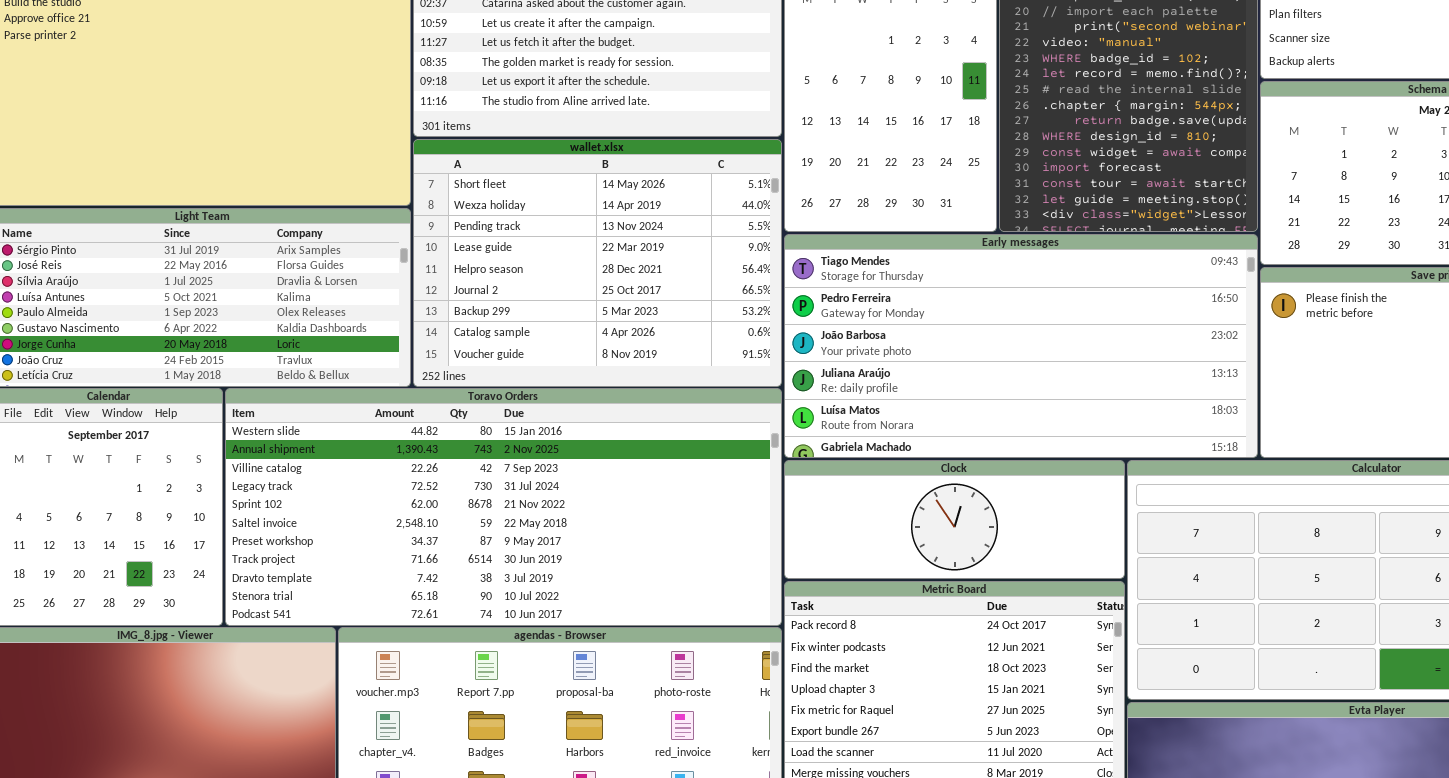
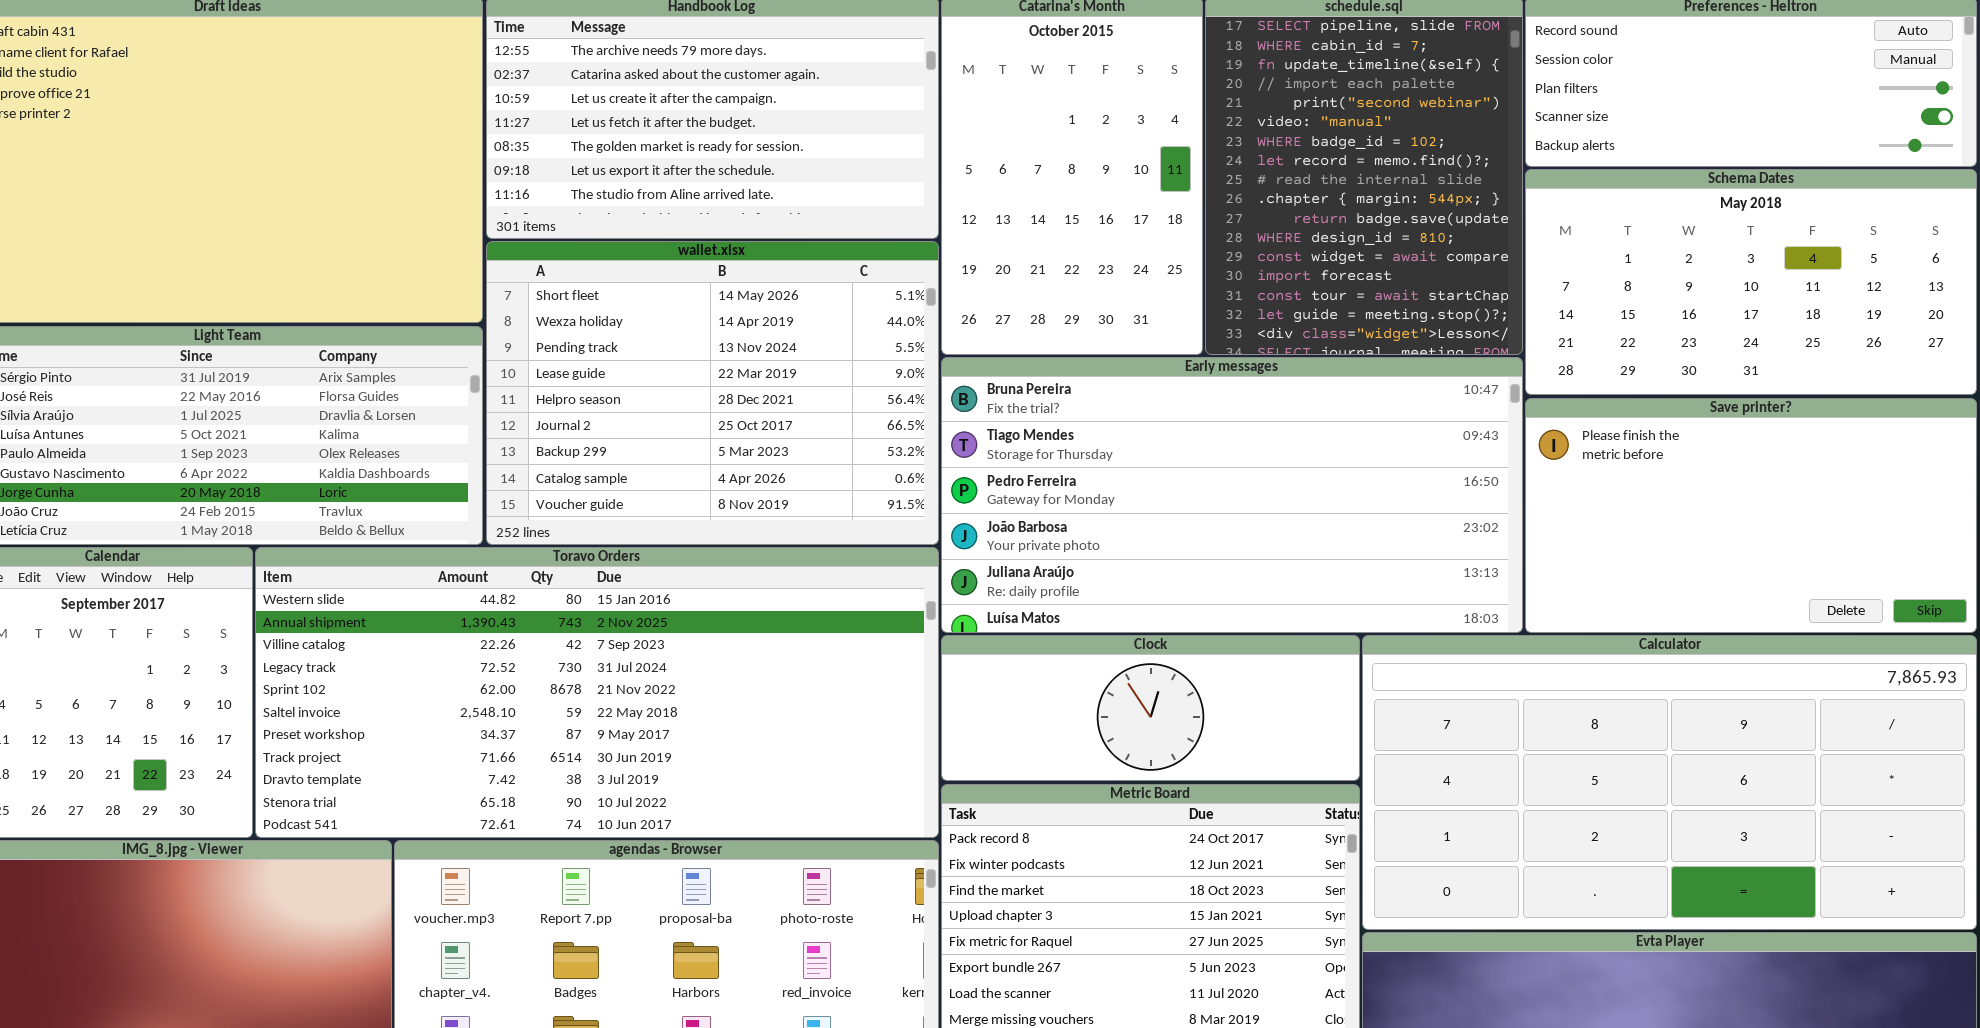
Early messages: [784,234,1258,458] -> [941,357,1523,633], scrolled up 1 row

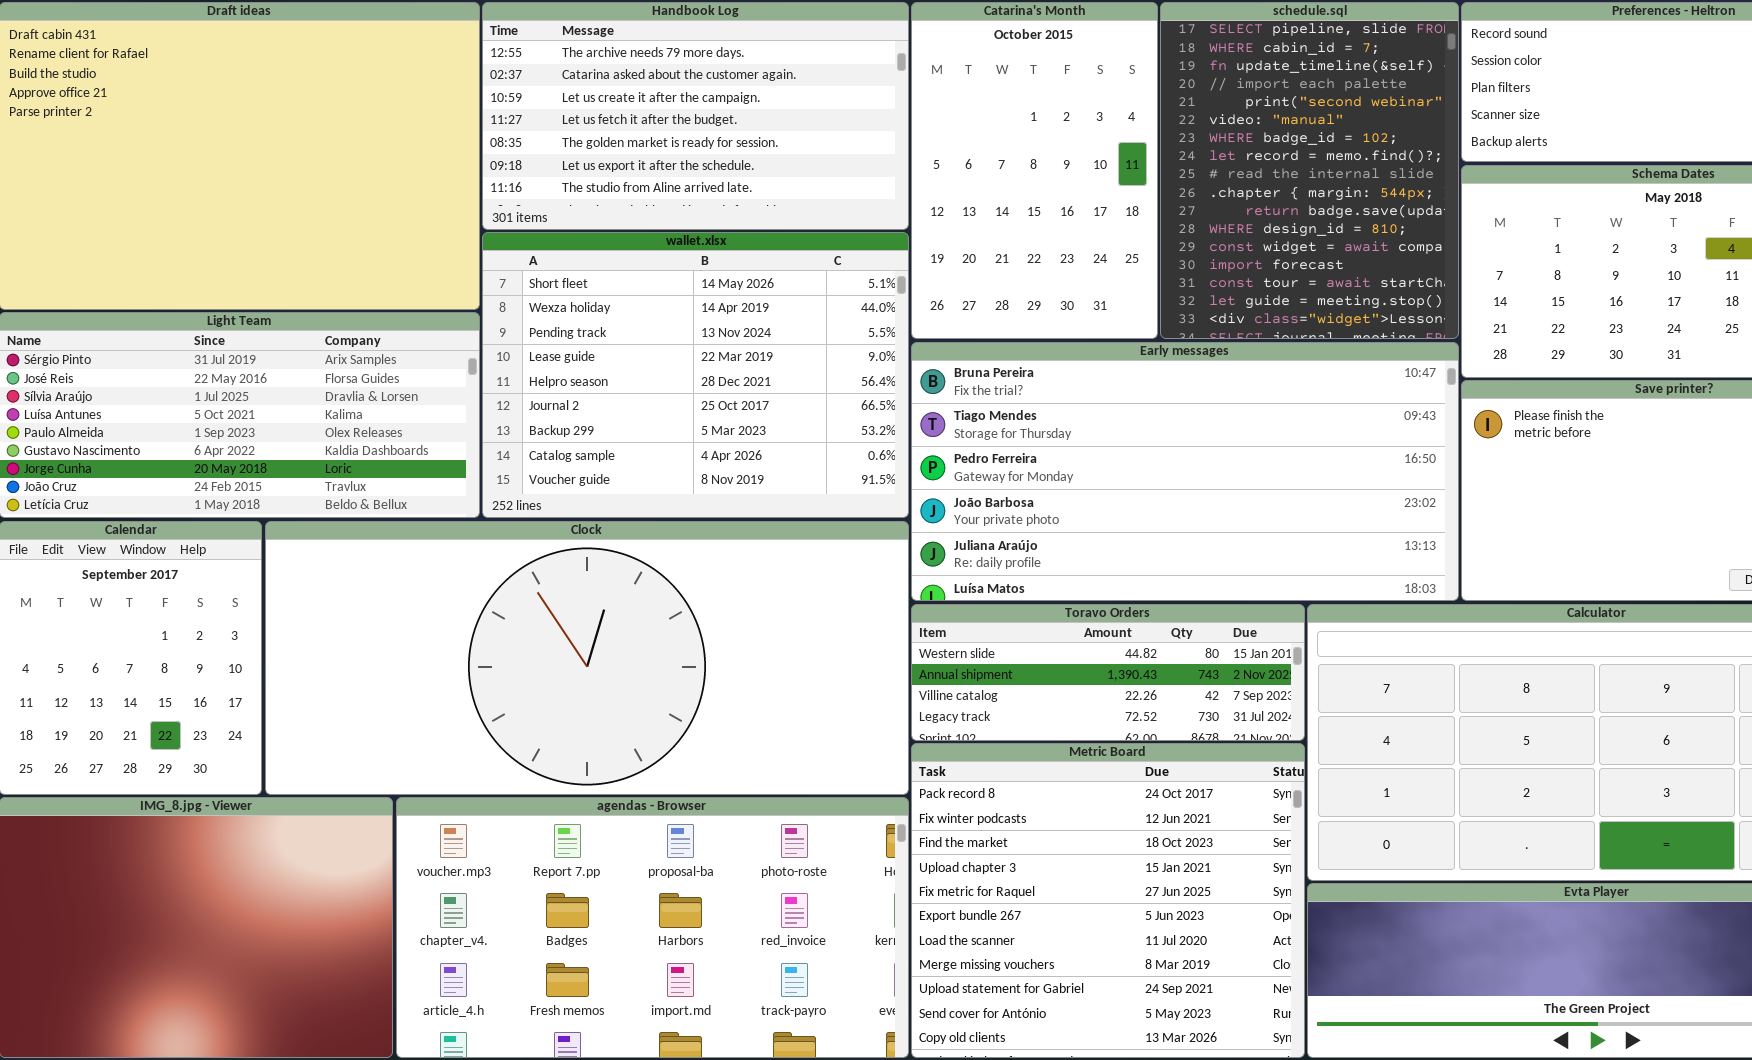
Toravo Orders: [255,547,939,838] -> [911,604,1305,741], moved, resized
Clock: [941,635,1360,781] -> [265,521,909,795], moved, resized

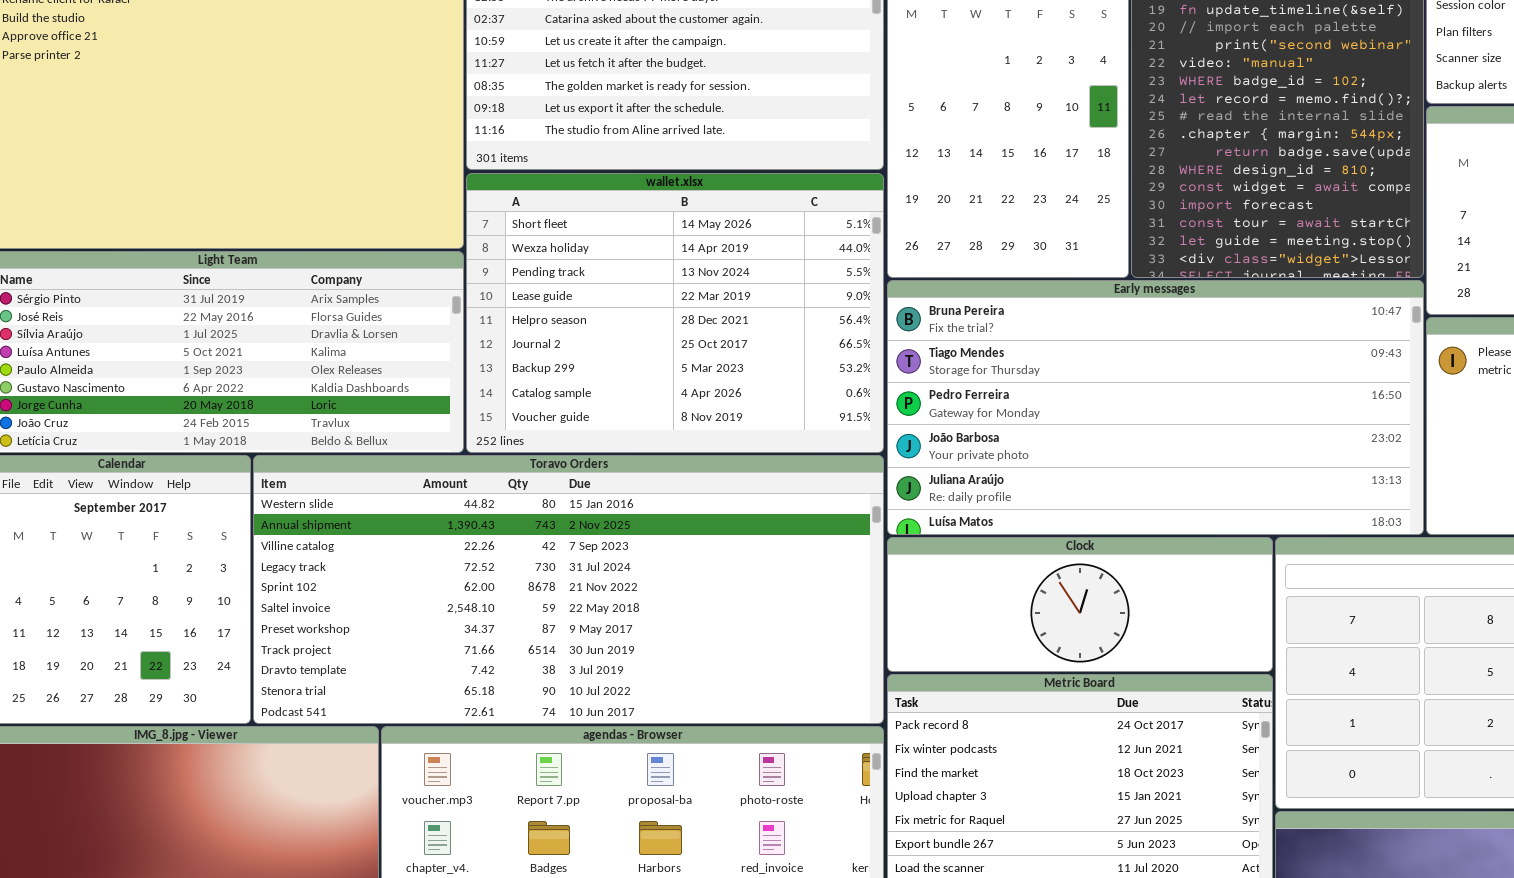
Clock: [265,521,909,795] -> [887,537,1273,672], moved, resized
Toravo Orders: [911,604,1305,741] -> [253,455,884,724], moved, resized

